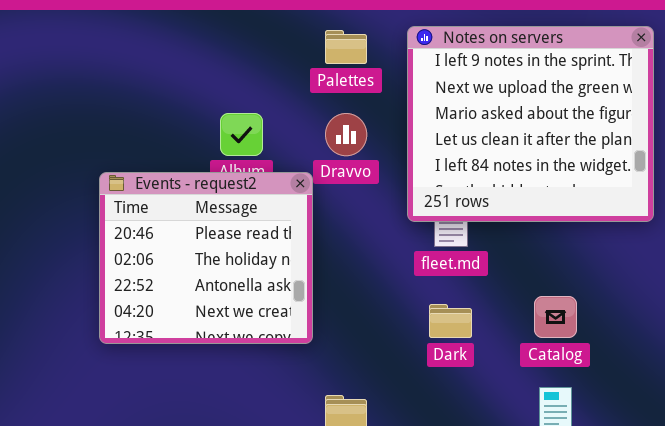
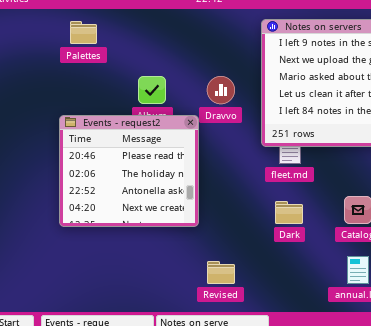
Palettes: [325,30,367,64] -> [70,21,97,44], moved

